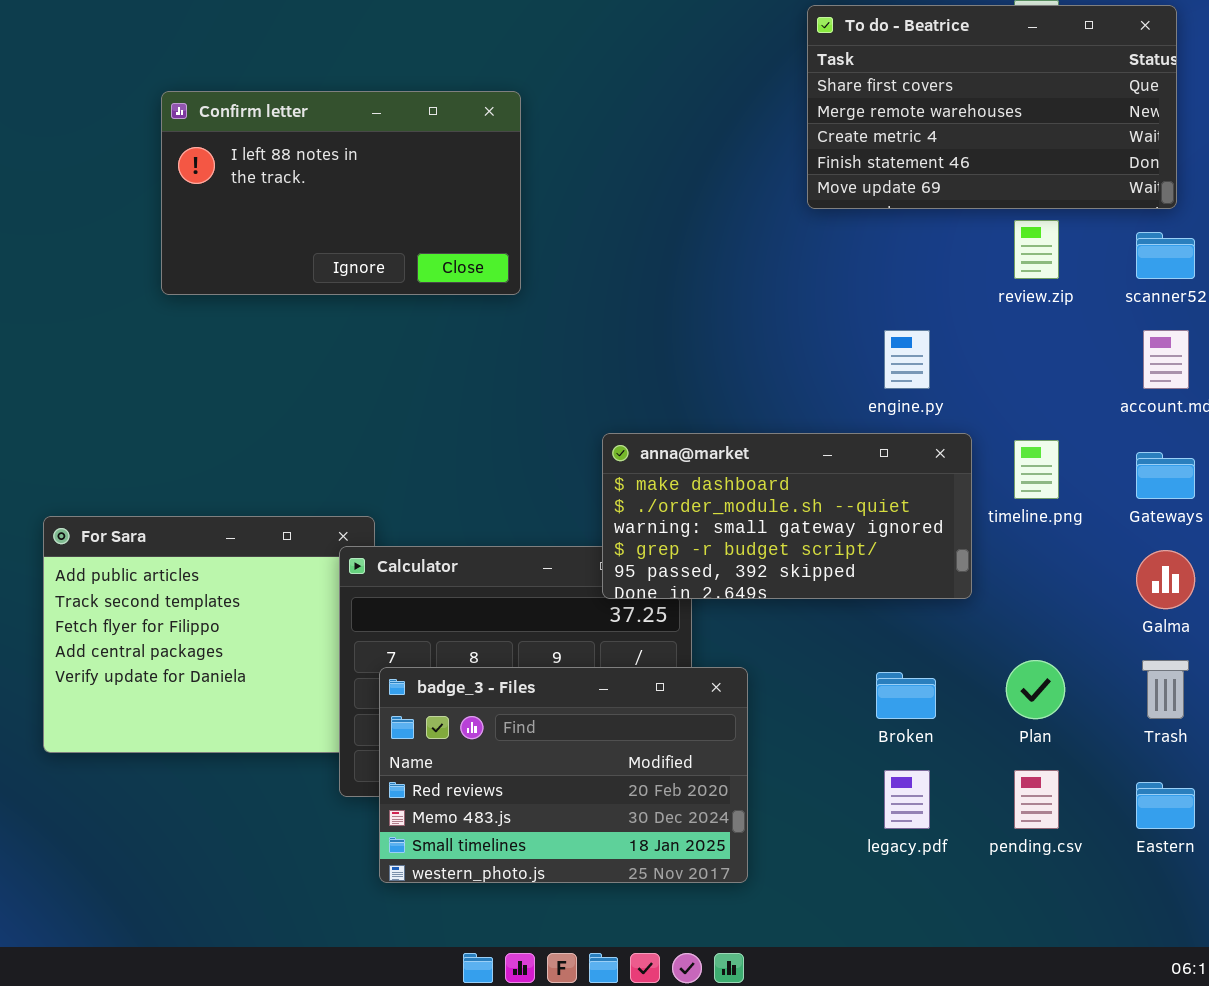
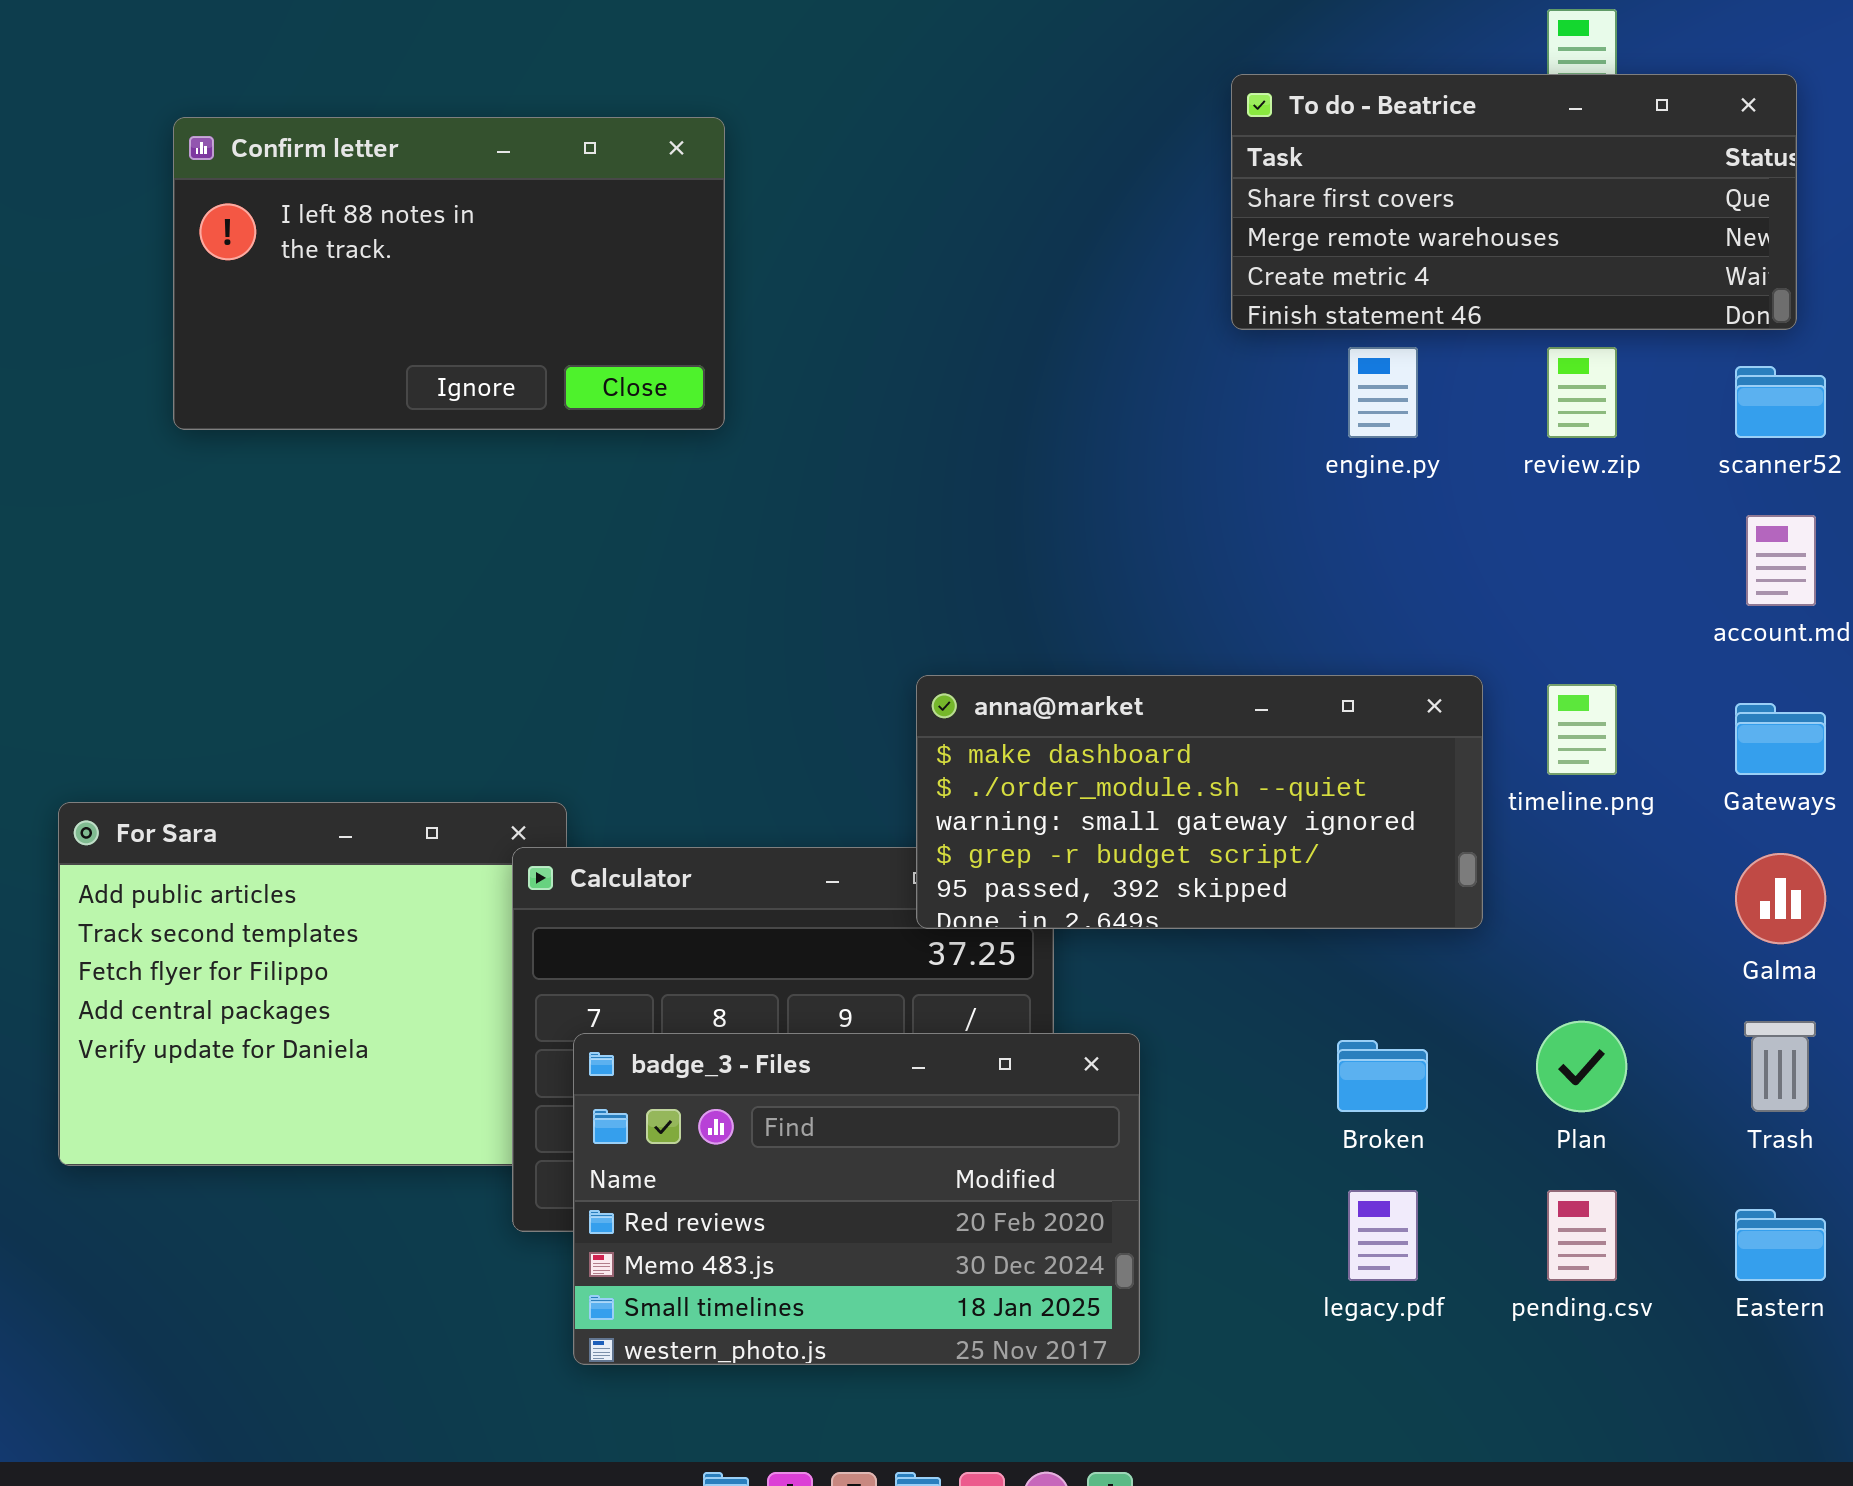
To do - Beatrice: [807,5,1177,209] -> [1231,74,1797,330], resized
Confirm letter: [161,91,521,295] -> [173,117,725,430], moved
engine.py: [884,330,930,389] -> [1348,347,1418,438], moved

